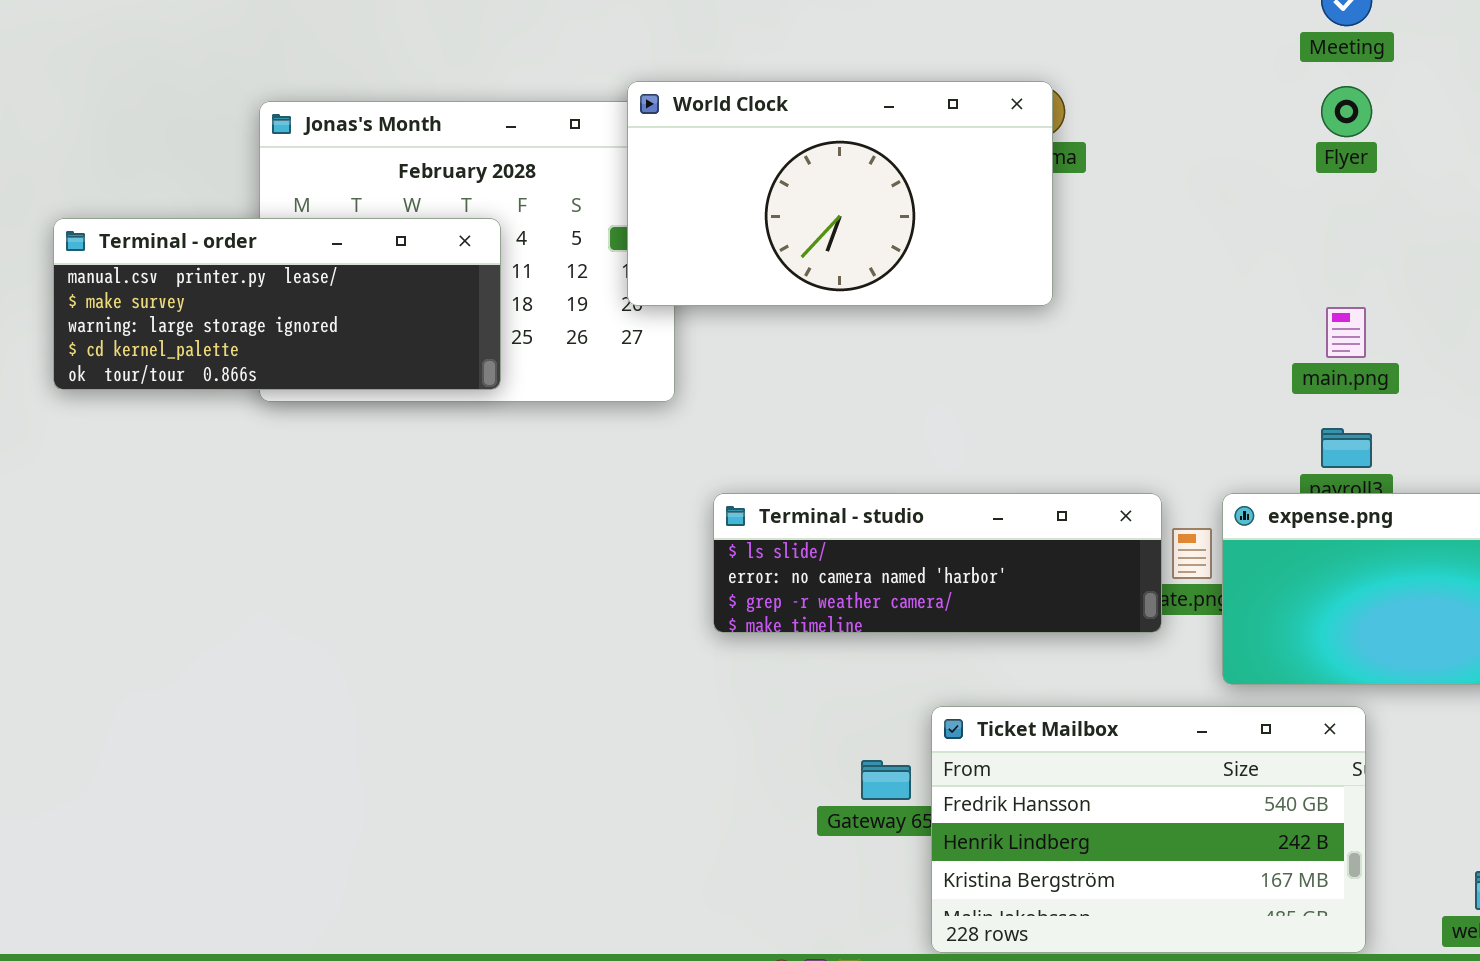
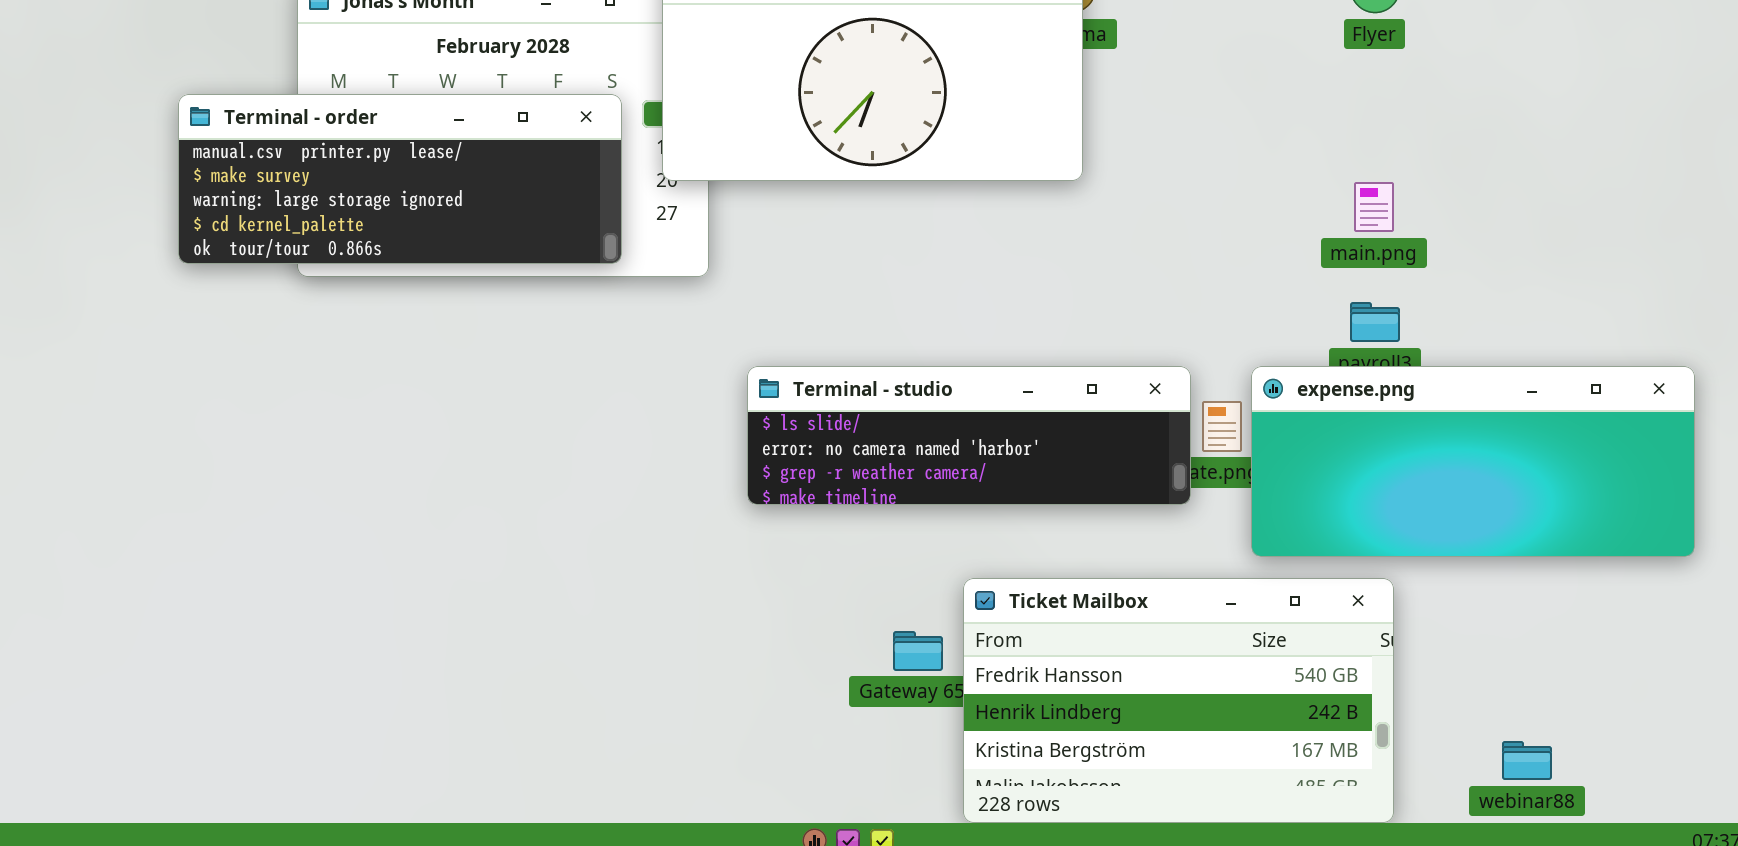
Terminal - order: [53,218,501,390] -> [178,94,622,264], moved

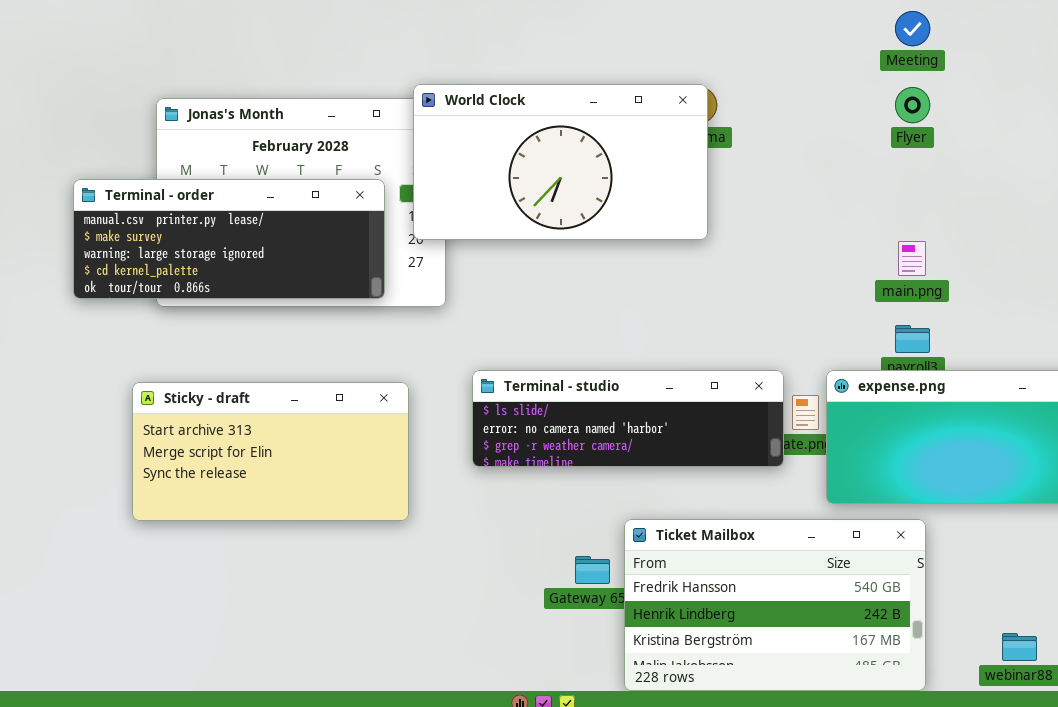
Sticky - draft: none -> [132,382,409,521], opened

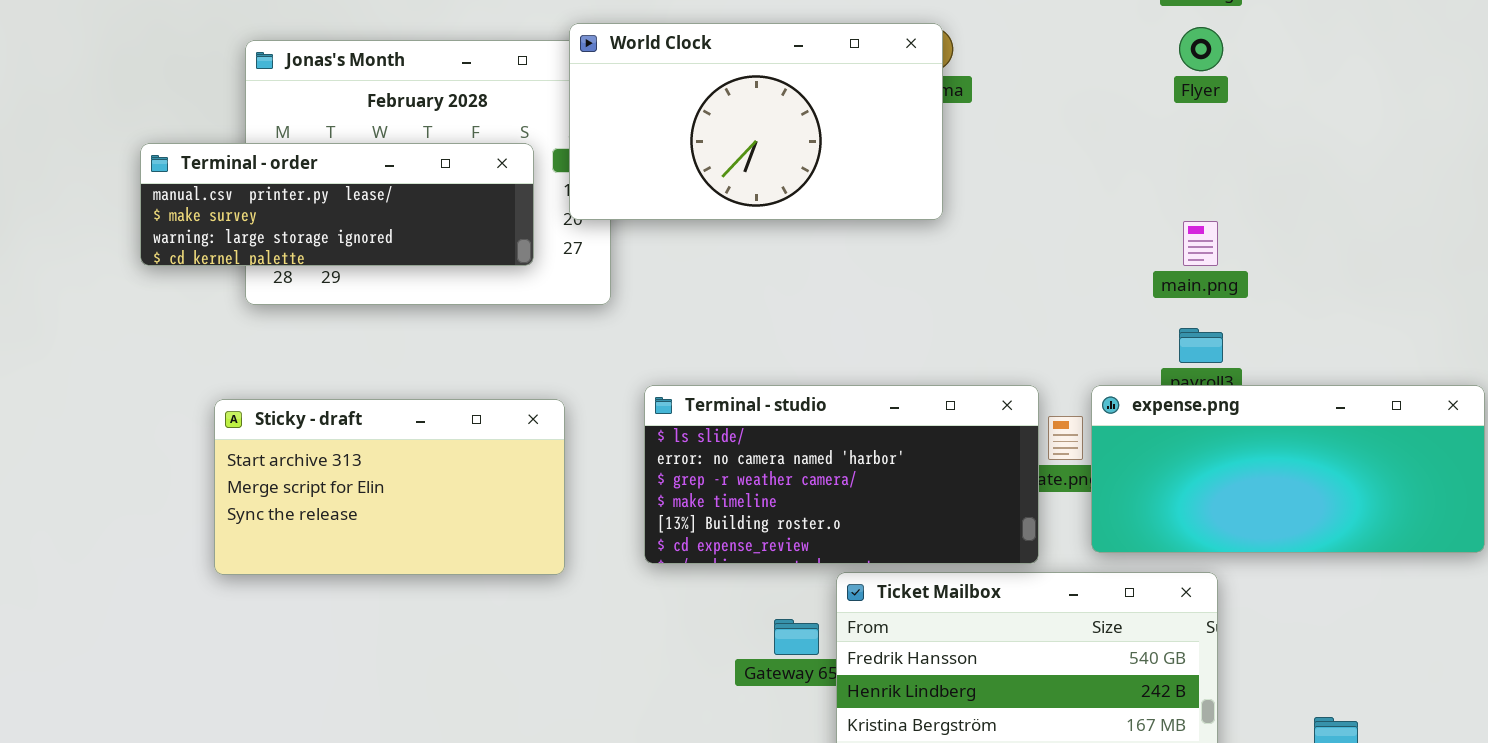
Terminal - order: [73,179,385,299] -> [140,143,534,266], resized
Terminal - studio: [472,370,784,467] -> [644,385,1039,564], resized

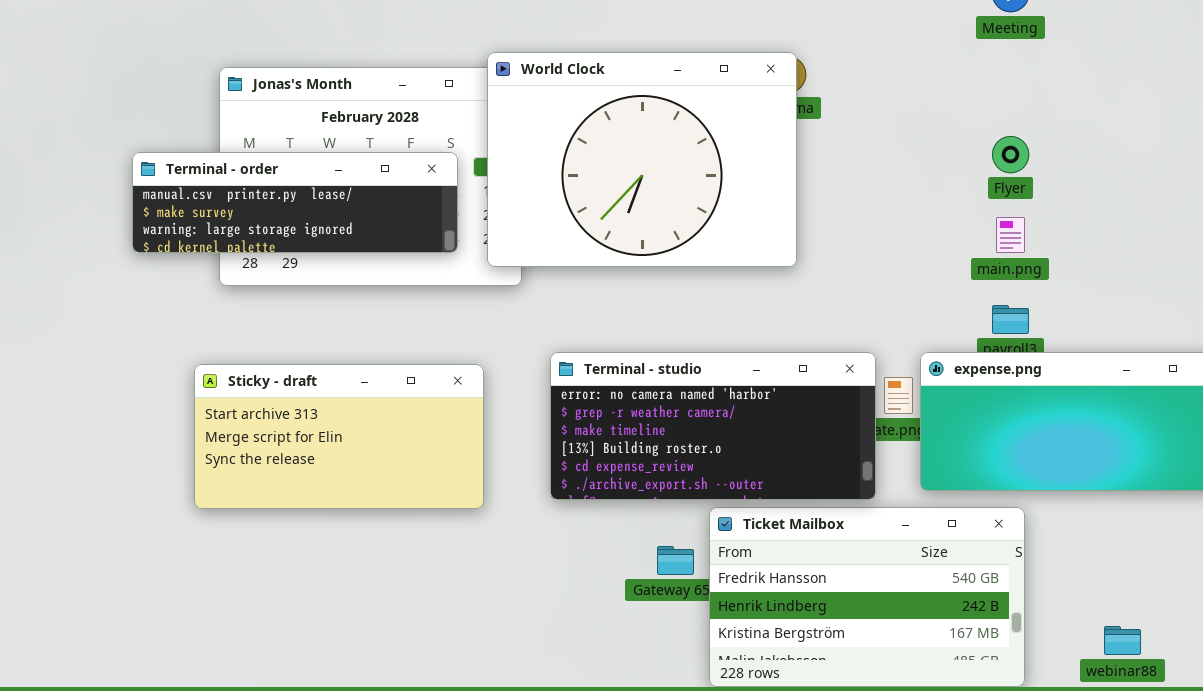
World Clock: [569,23,943,220] -> [487,52,797,267], resized
Flyer: [1179,27,1223,71] -> [992,136,1029,173], moved
Terminal - studio: [644,385,1039,564] -> [550,352,876,500], scrolled down 1 row

